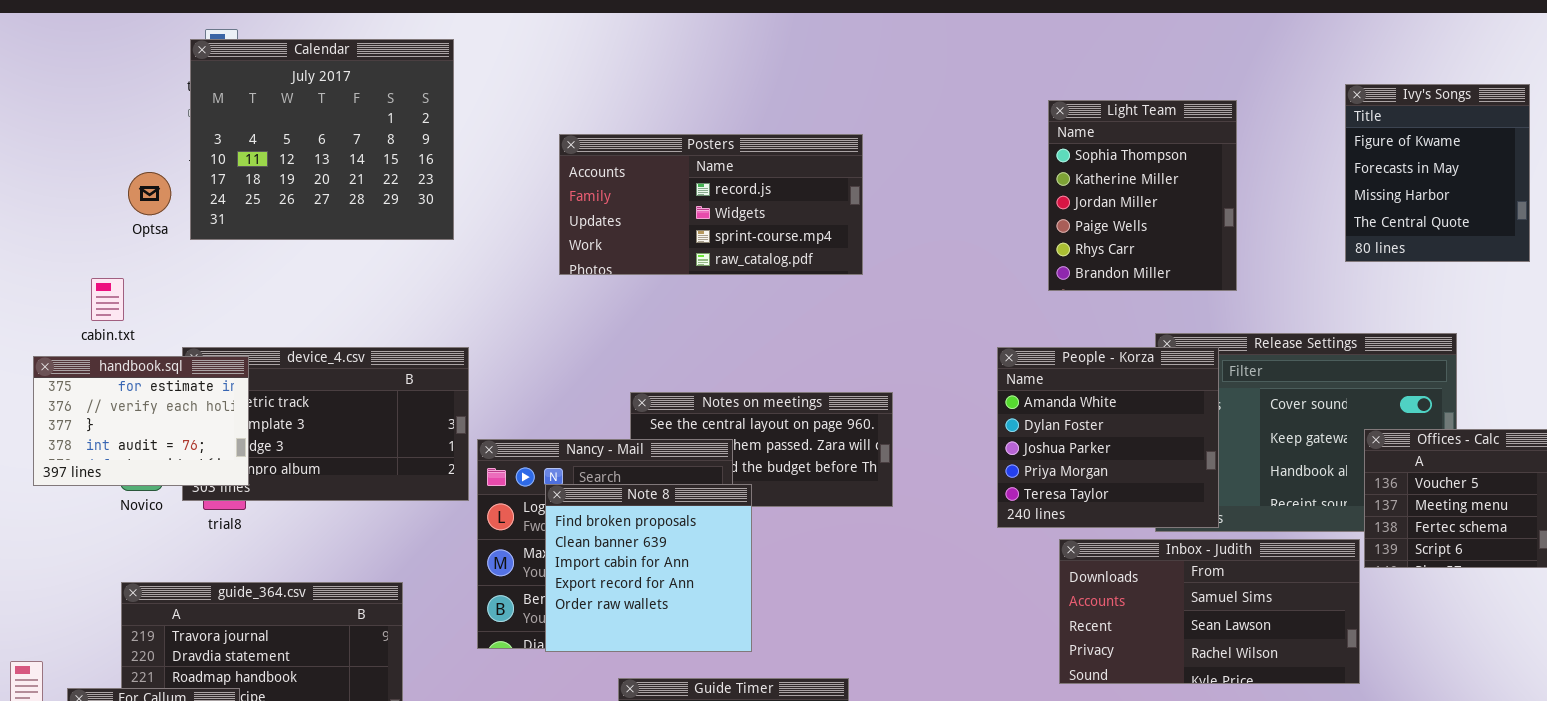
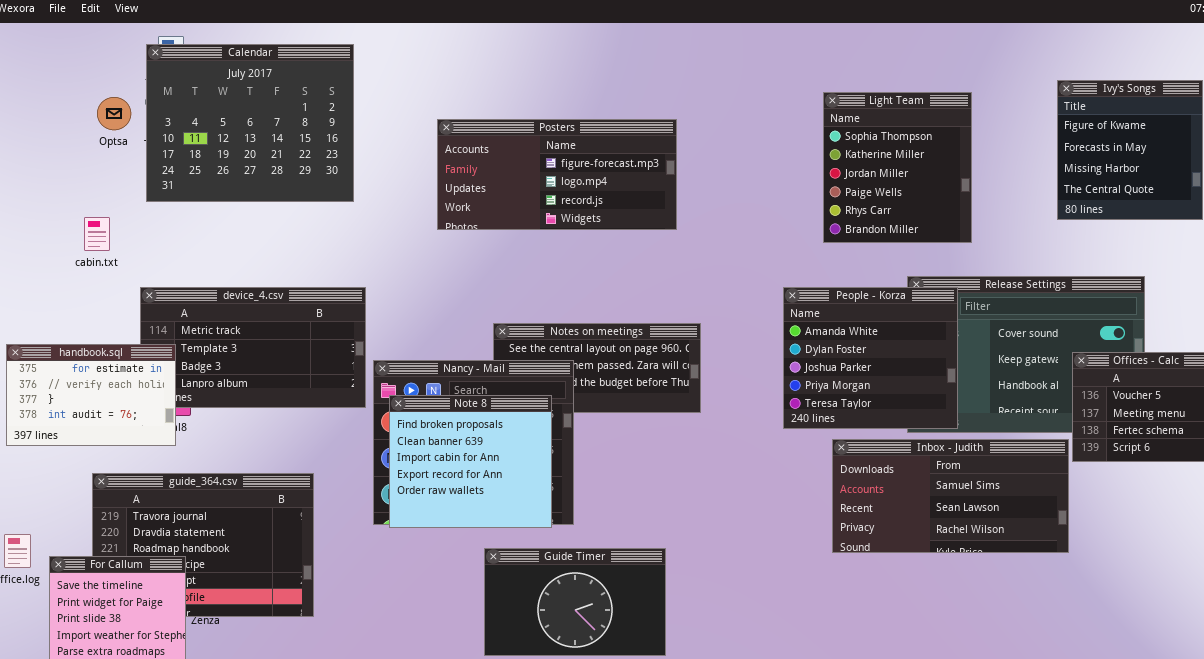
Posters: [559,134,863,275] -> [437,119,677,230], scrolled up 2 rows
Optsa: [128,172,171,215] -> [97,97,131,130], moved
cabin.txt: [91,278,124,321] -> [84,217,110,251], moved
handbook.sql: [33,356,249,486] -> [6,344,176,446], moved
Note 8: [545,484,752,652] -> [389,395,552,528], moved

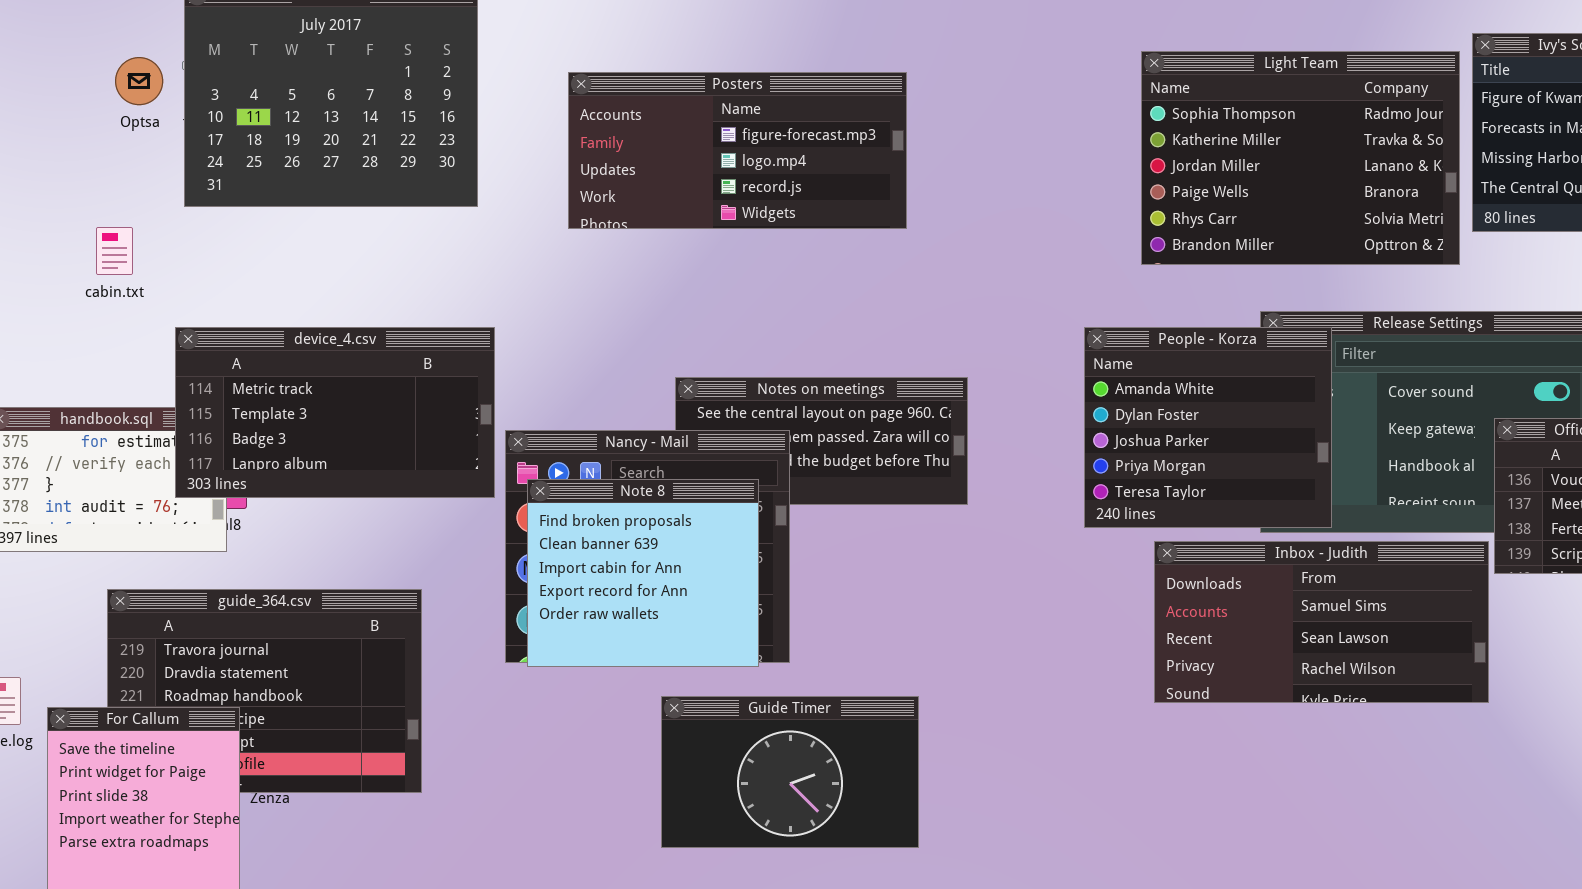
Light Team: [823,92,972,243] -> [1141,51,1460,265], resized
Posters: [437,119,677,230] -> [568,72,907,229], moved
device_4.csv: [140,287,366,408] -> [175,327,495,498], raised

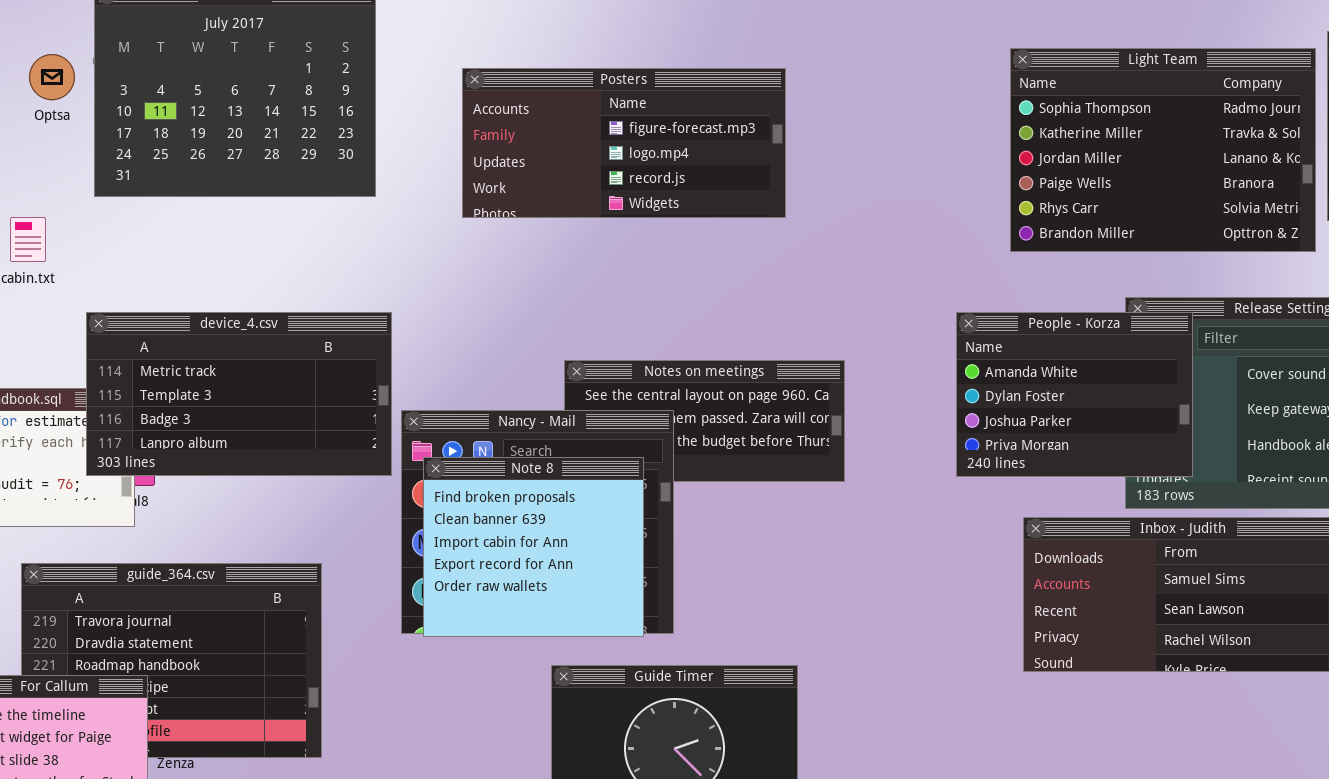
People - Korza: [1084,327,1332,528] -> [956,312,1193,477], resized

